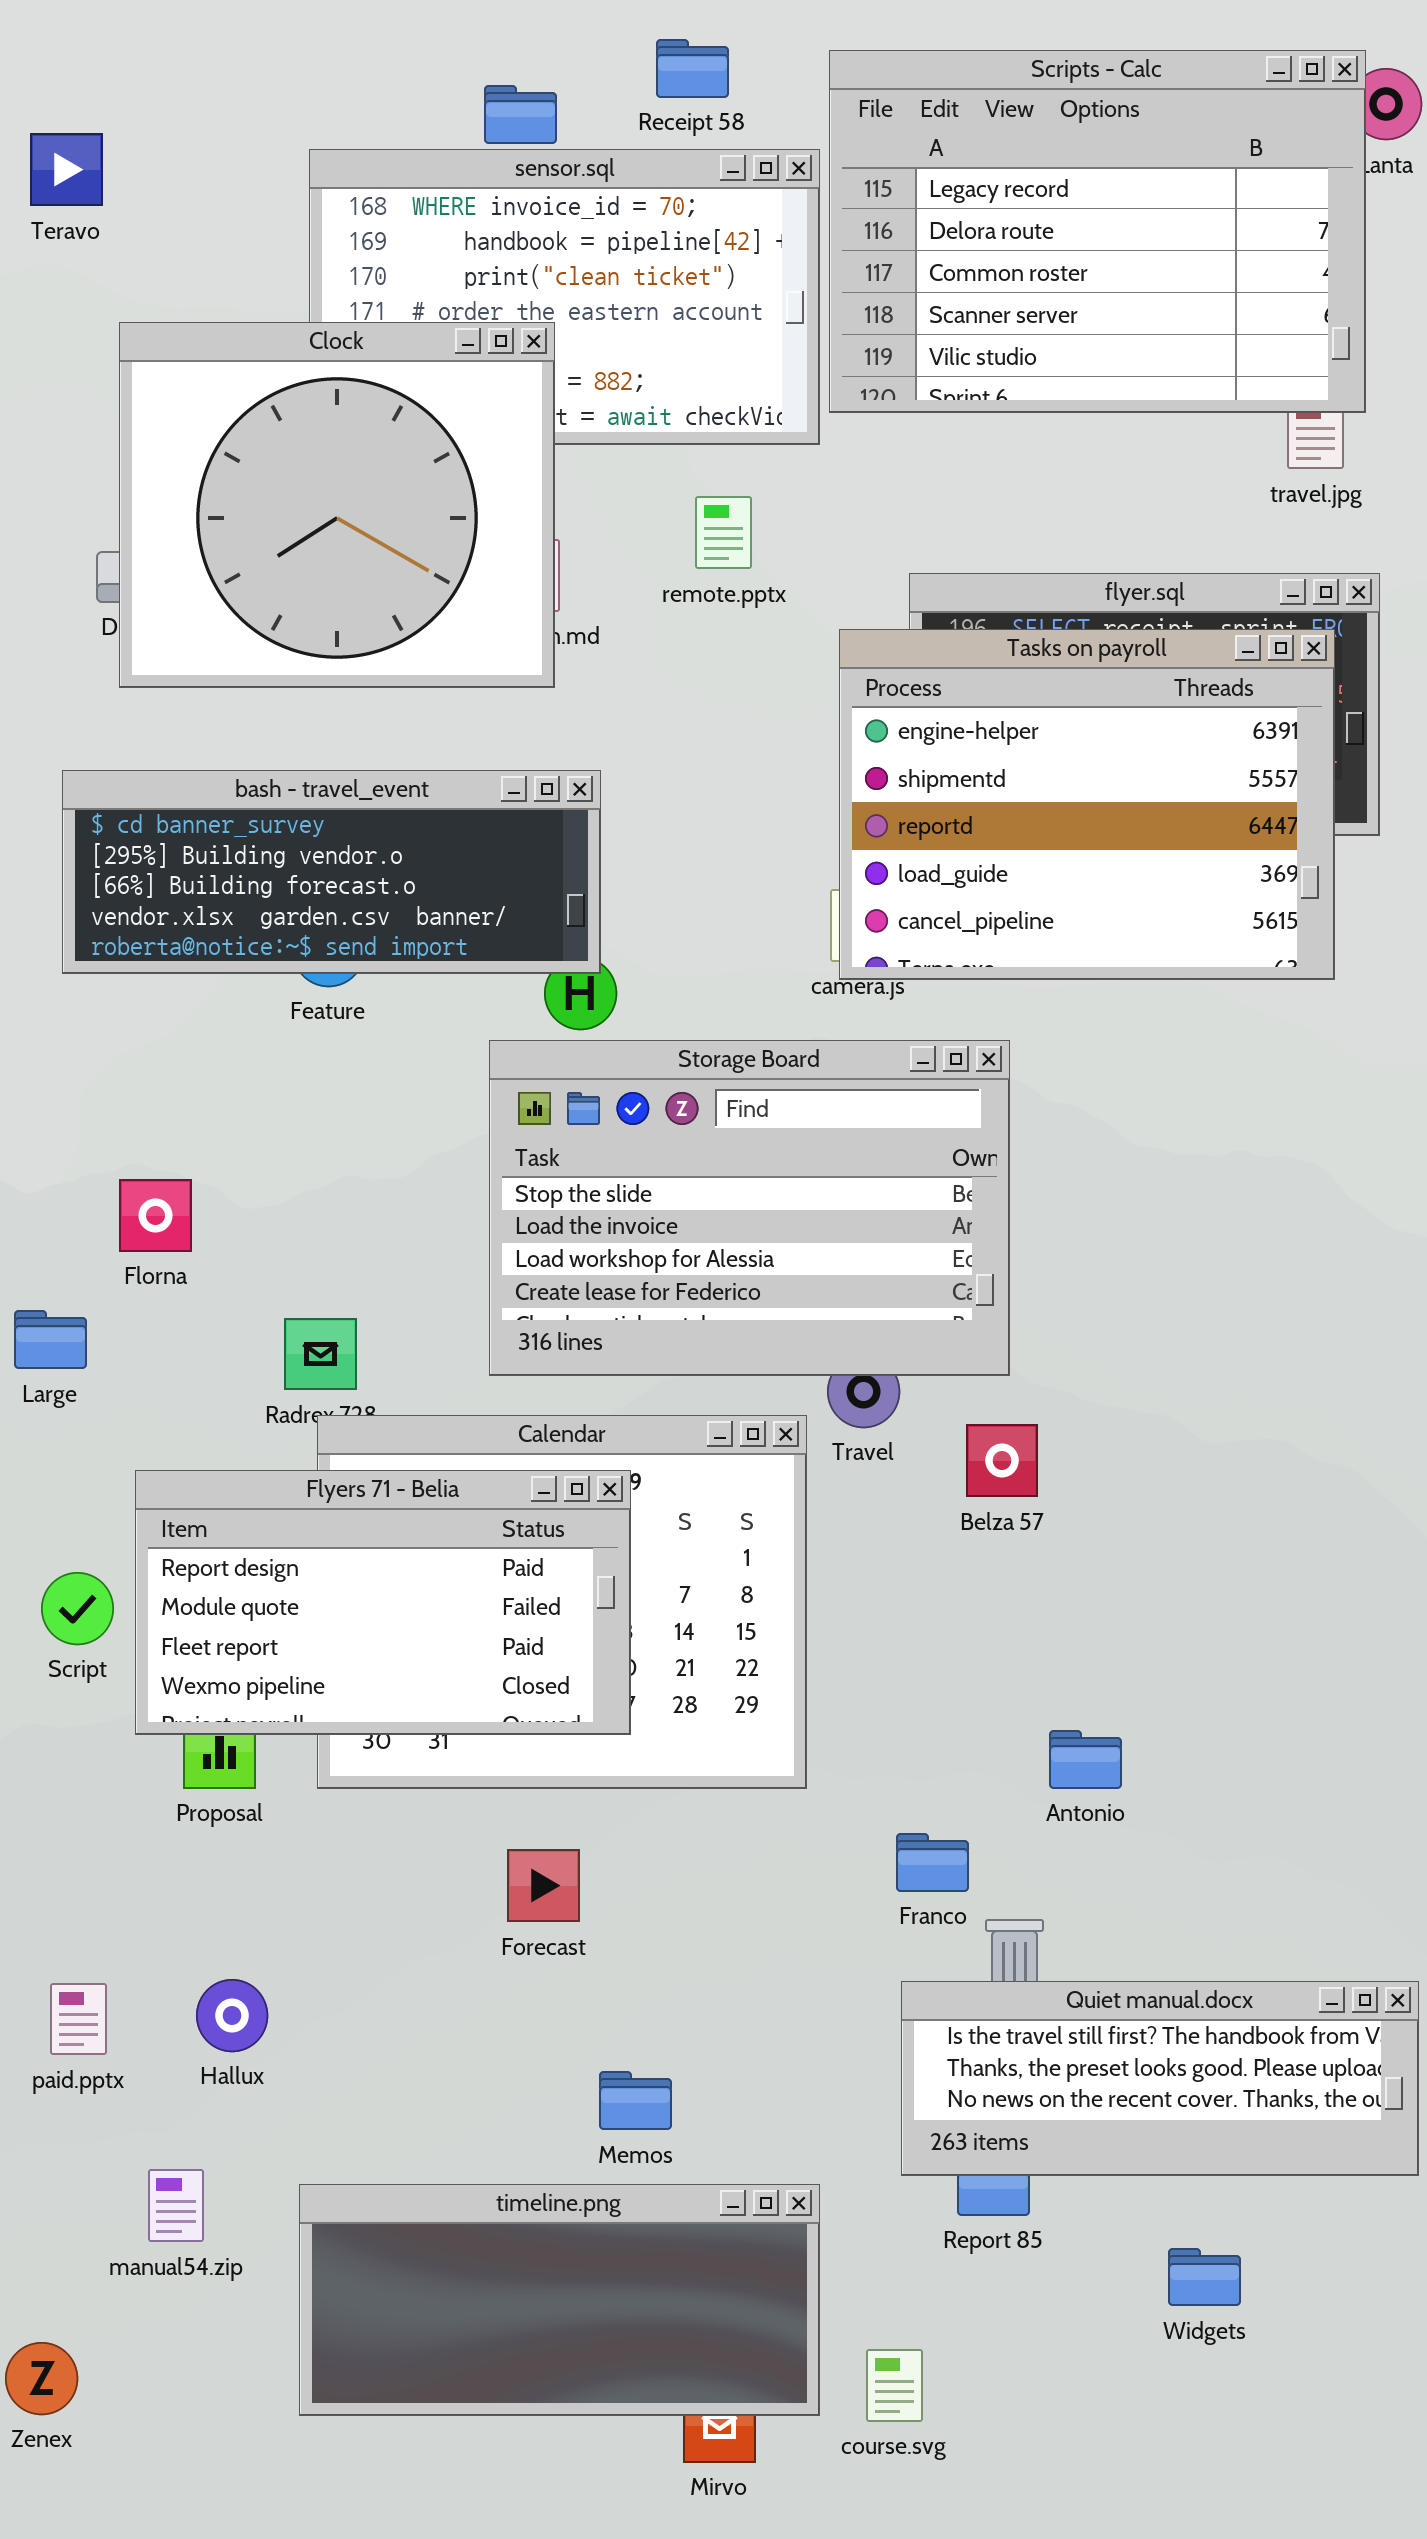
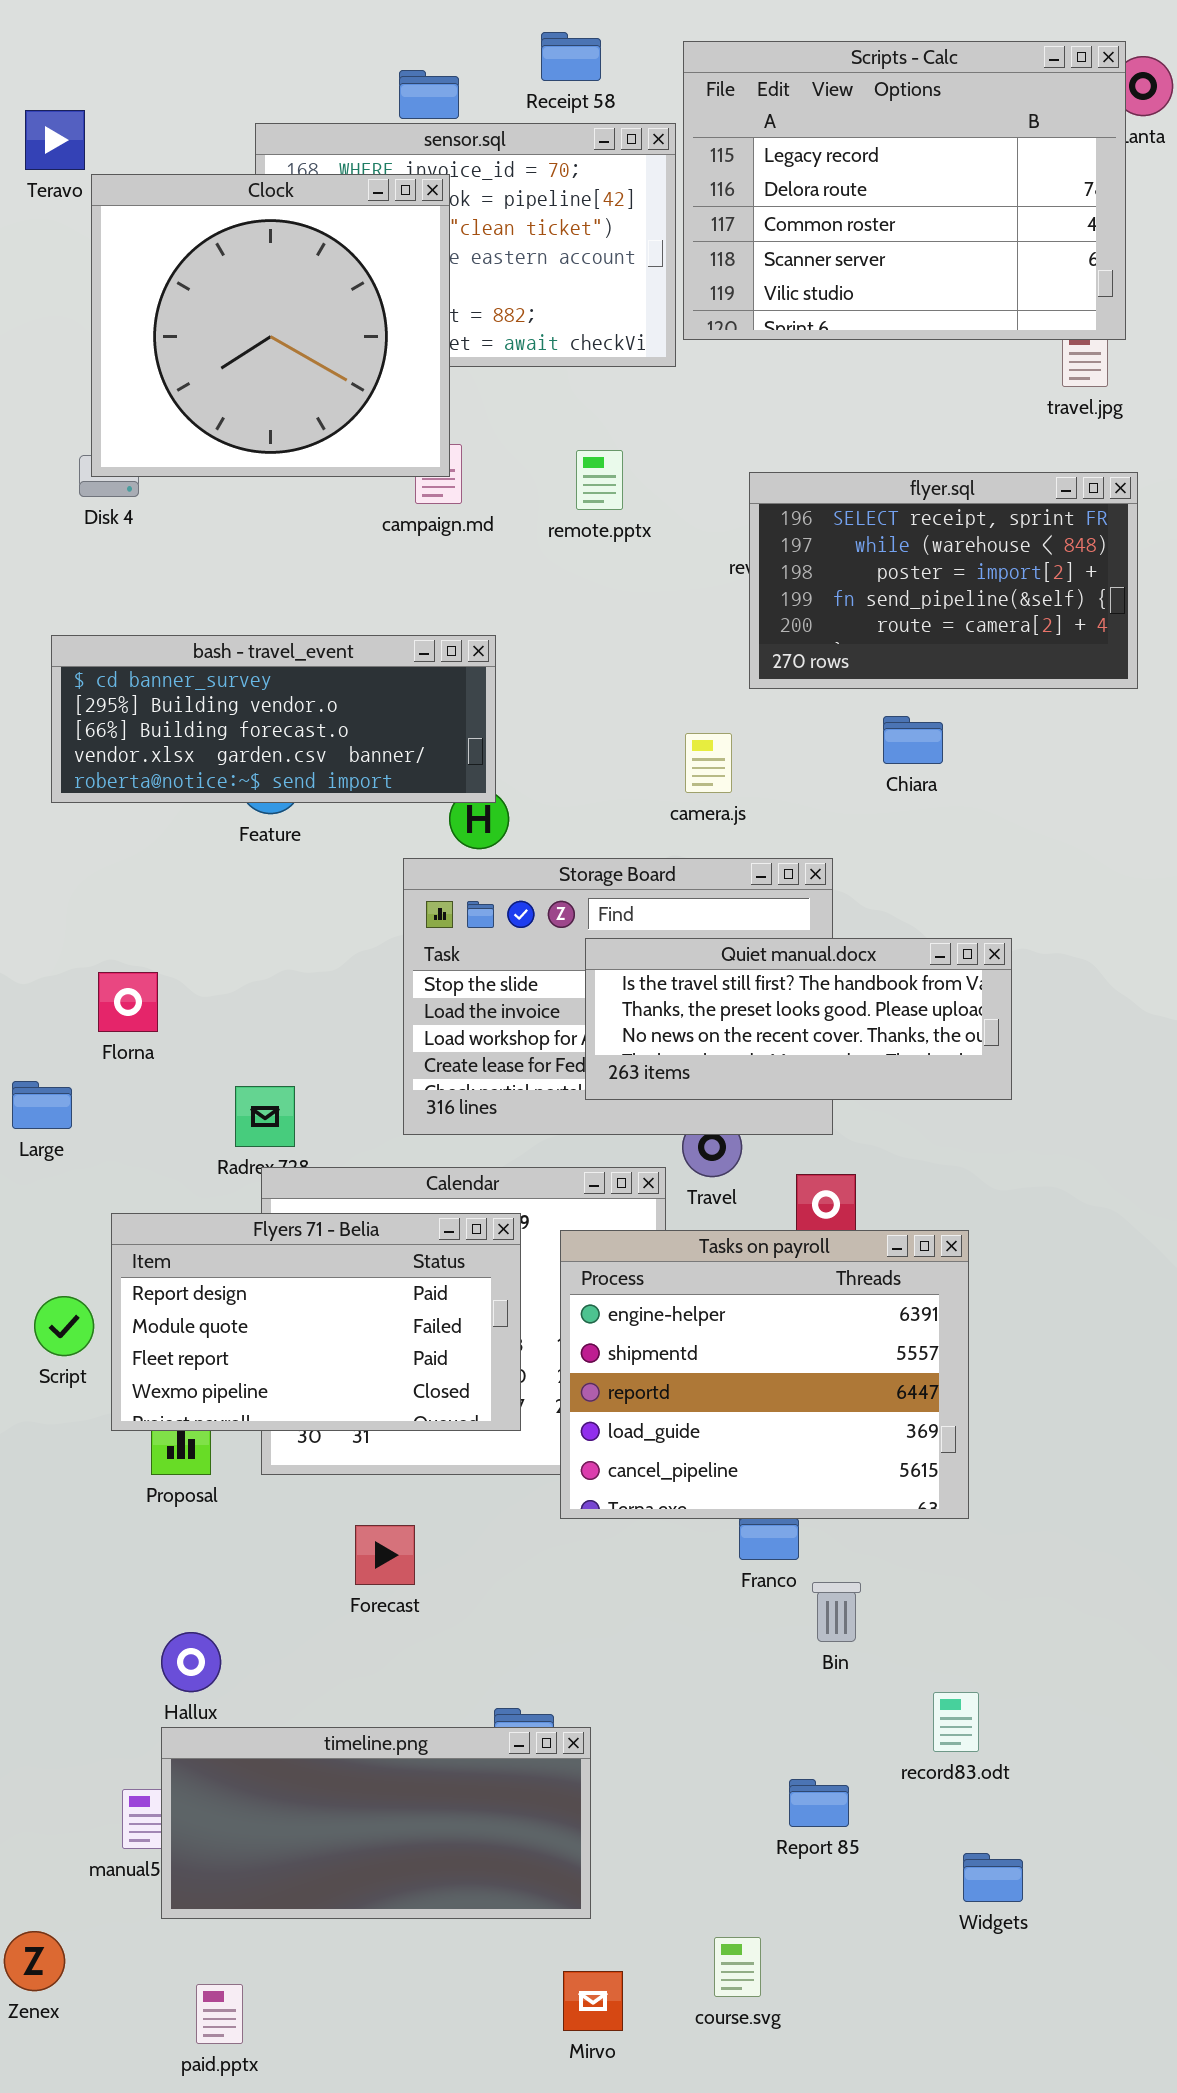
Clock: [119,322,555,688] -> [91,174,450,477], moved
remote.pptx: [695,496,752,569] -> [576,450,623,510], moved
Tasks on payroll: [839,629,1335,980] -> [560,1230,969,1519], moved
Forecast: [507,1849,580,1922] -> [355,1525,415,1585], moved
Quiet manual.docx: [901,1981,1419,2176] -> [585,938,1012,1100], moved
paid.pptx: [50,1983,107,2055] -> [196,1984,243,2044], moved
timeline.png: [299,2184,820,2416] -> [161,1727,591,1919], moved

